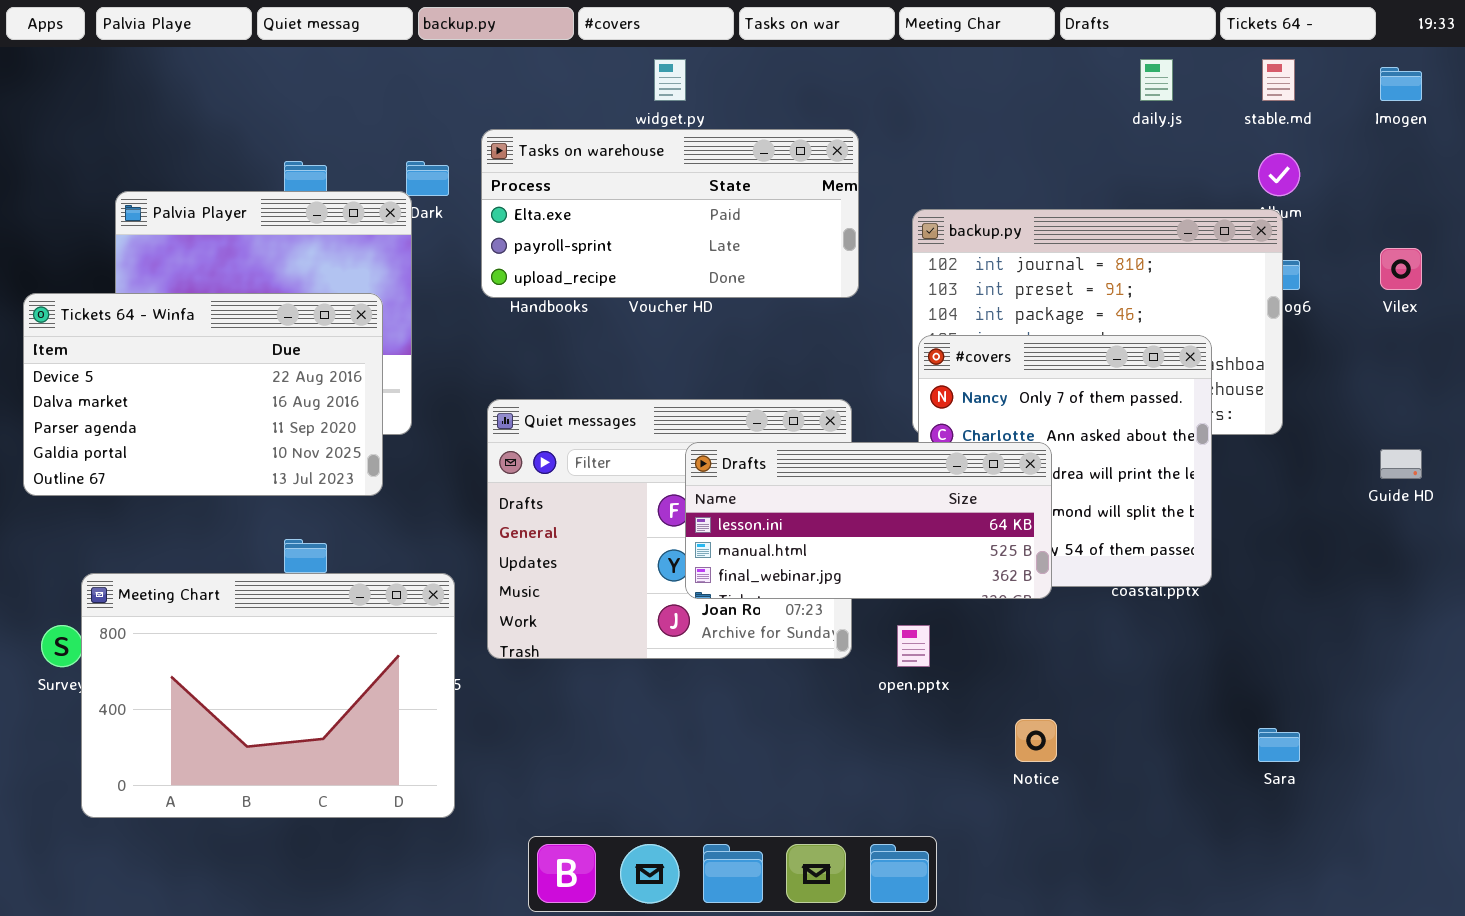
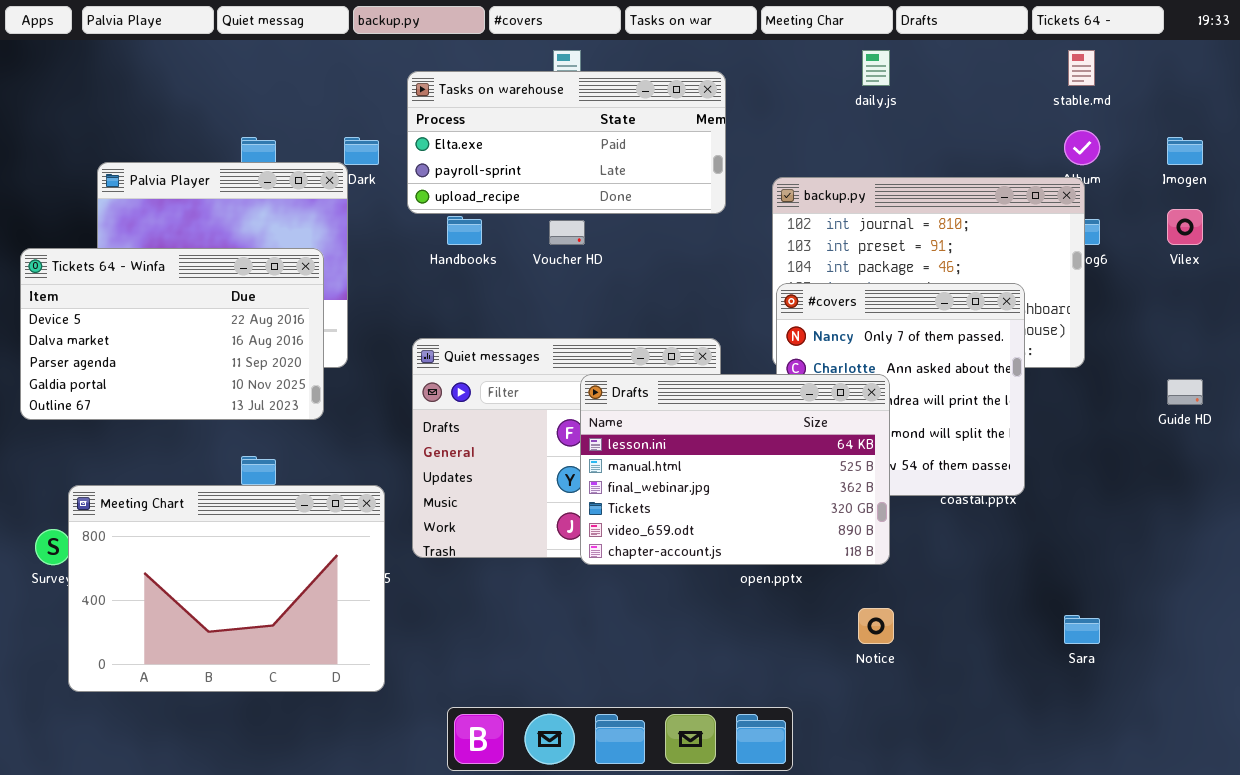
daily.js: [1140,59,1173,101] -> [862,50,890,86], moved
Imogen: [1380,67,1422,101] -> [1167,137,1203,165], moved
Tasks on warehouse: [481,129,859,298] -> [407,71,726,214], moved
Drafts: [685,442,1052,599] -> [580,374,890,565], resized

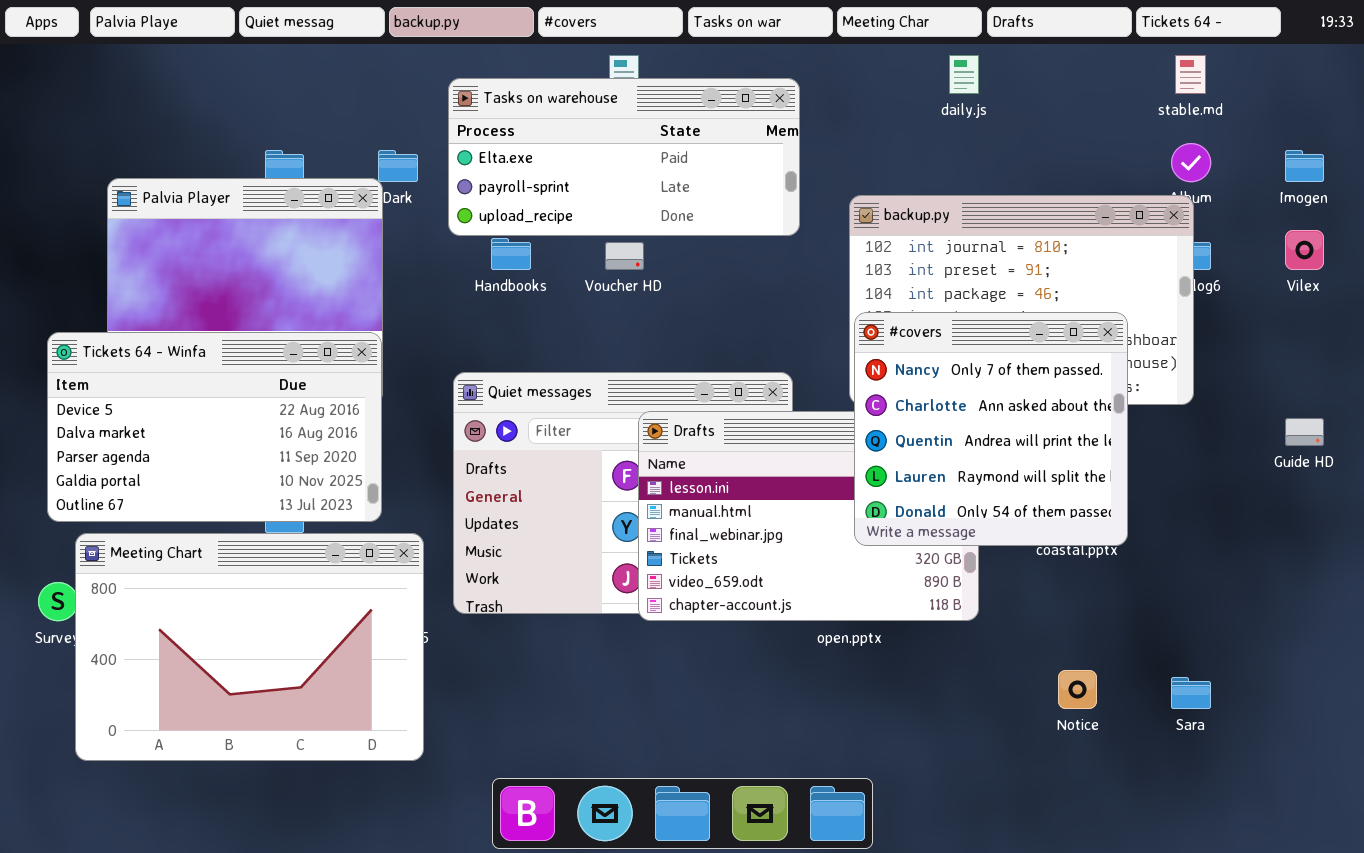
Tickets 64 - Winfa: [20,248,324,420] -> [47,332,382,522], moved
#covers: [776,283,1025,496] -> [854,312,1128,546], raised
Notice: [858,608,894,644] -> [1058,670,1097,709], moved

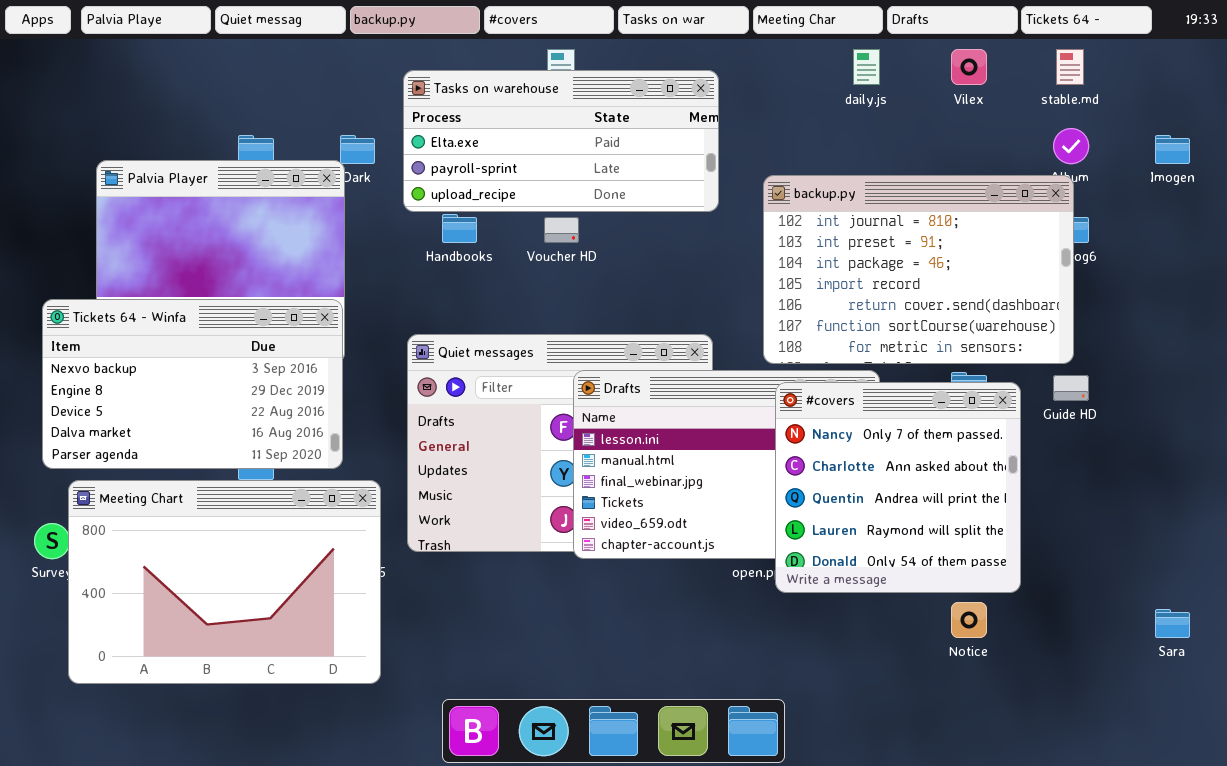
Vilex: [1285,230,1324,270] -> [951,49,987,85], moved
#covers: [854,312,1128,546] -> [775,382,1021,593], moved
Tickets 64 - Winfa: [47,332,382,522] -> [42,299,343,469], scrolled up 2 rows
Guide HD: [1285,418,1324,446] -> [1053,375,1089,401], moved
Sara: [1171,677,1211,709] -> [1155,609,1190,638], moved

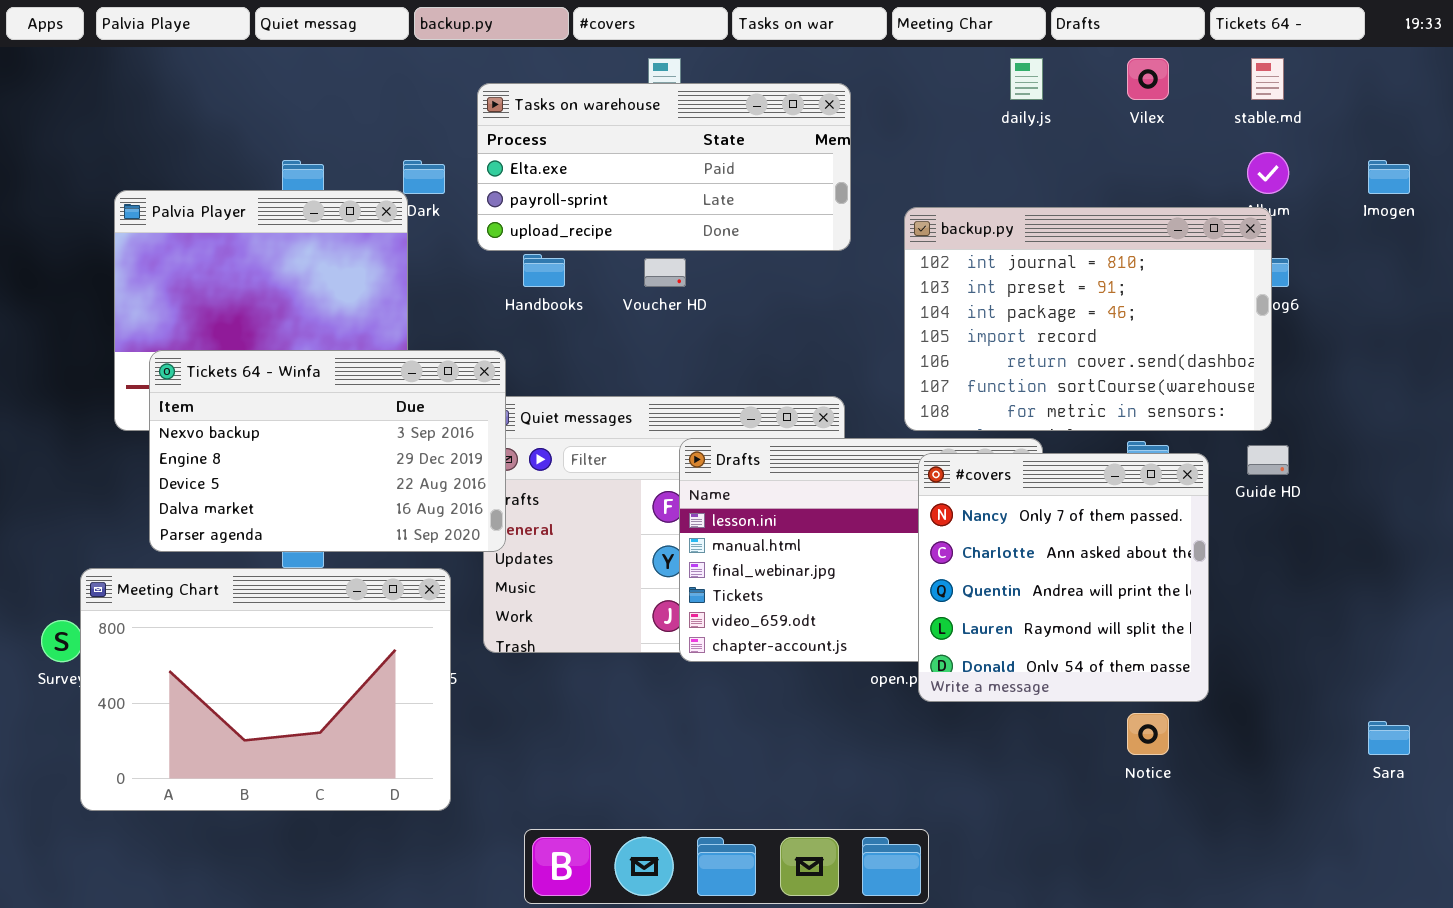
Tickets 64 - Winfa: [42,299,343,469] -> [149,350,506,552], moved

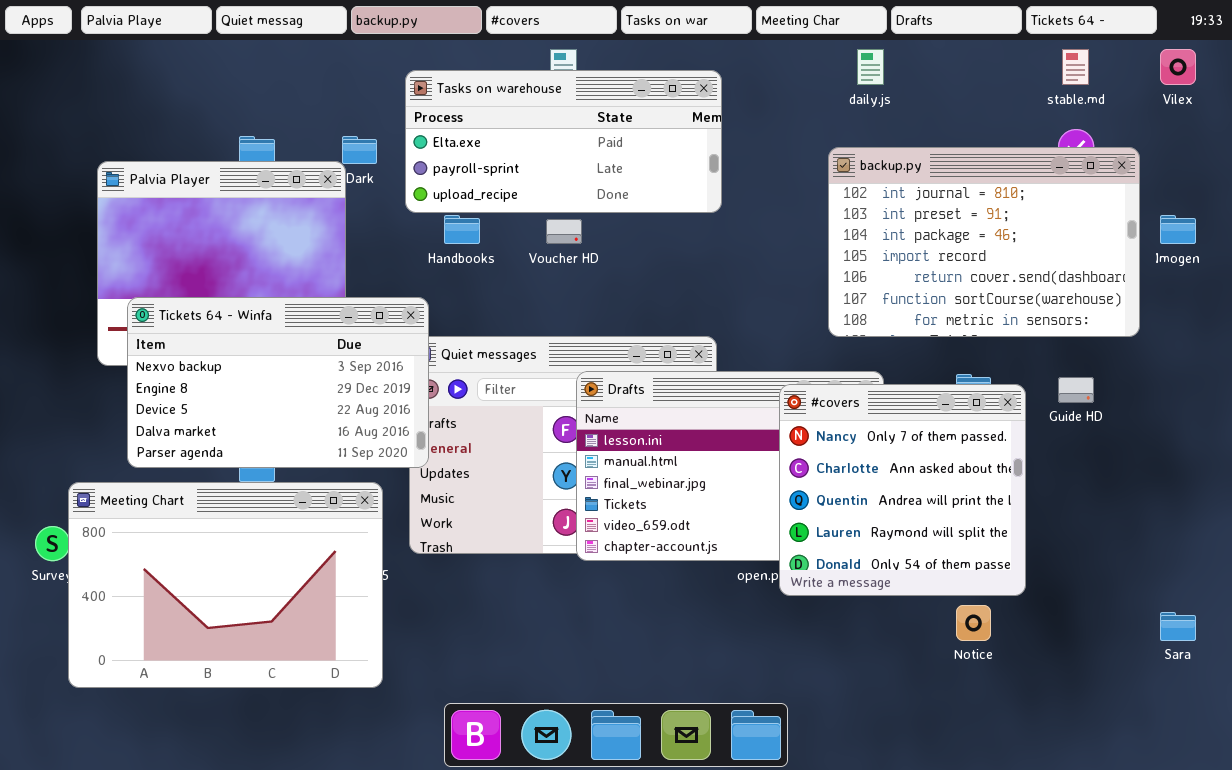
Vilex: [1127,58,1169,100] -> [1160,49,1196,85], moved
Imogen: [1368,160,1410,194] -> [1160,215,1196,244], moved
backup.py: [904,207,1272,431] -> [828,147,1140,337], moved

